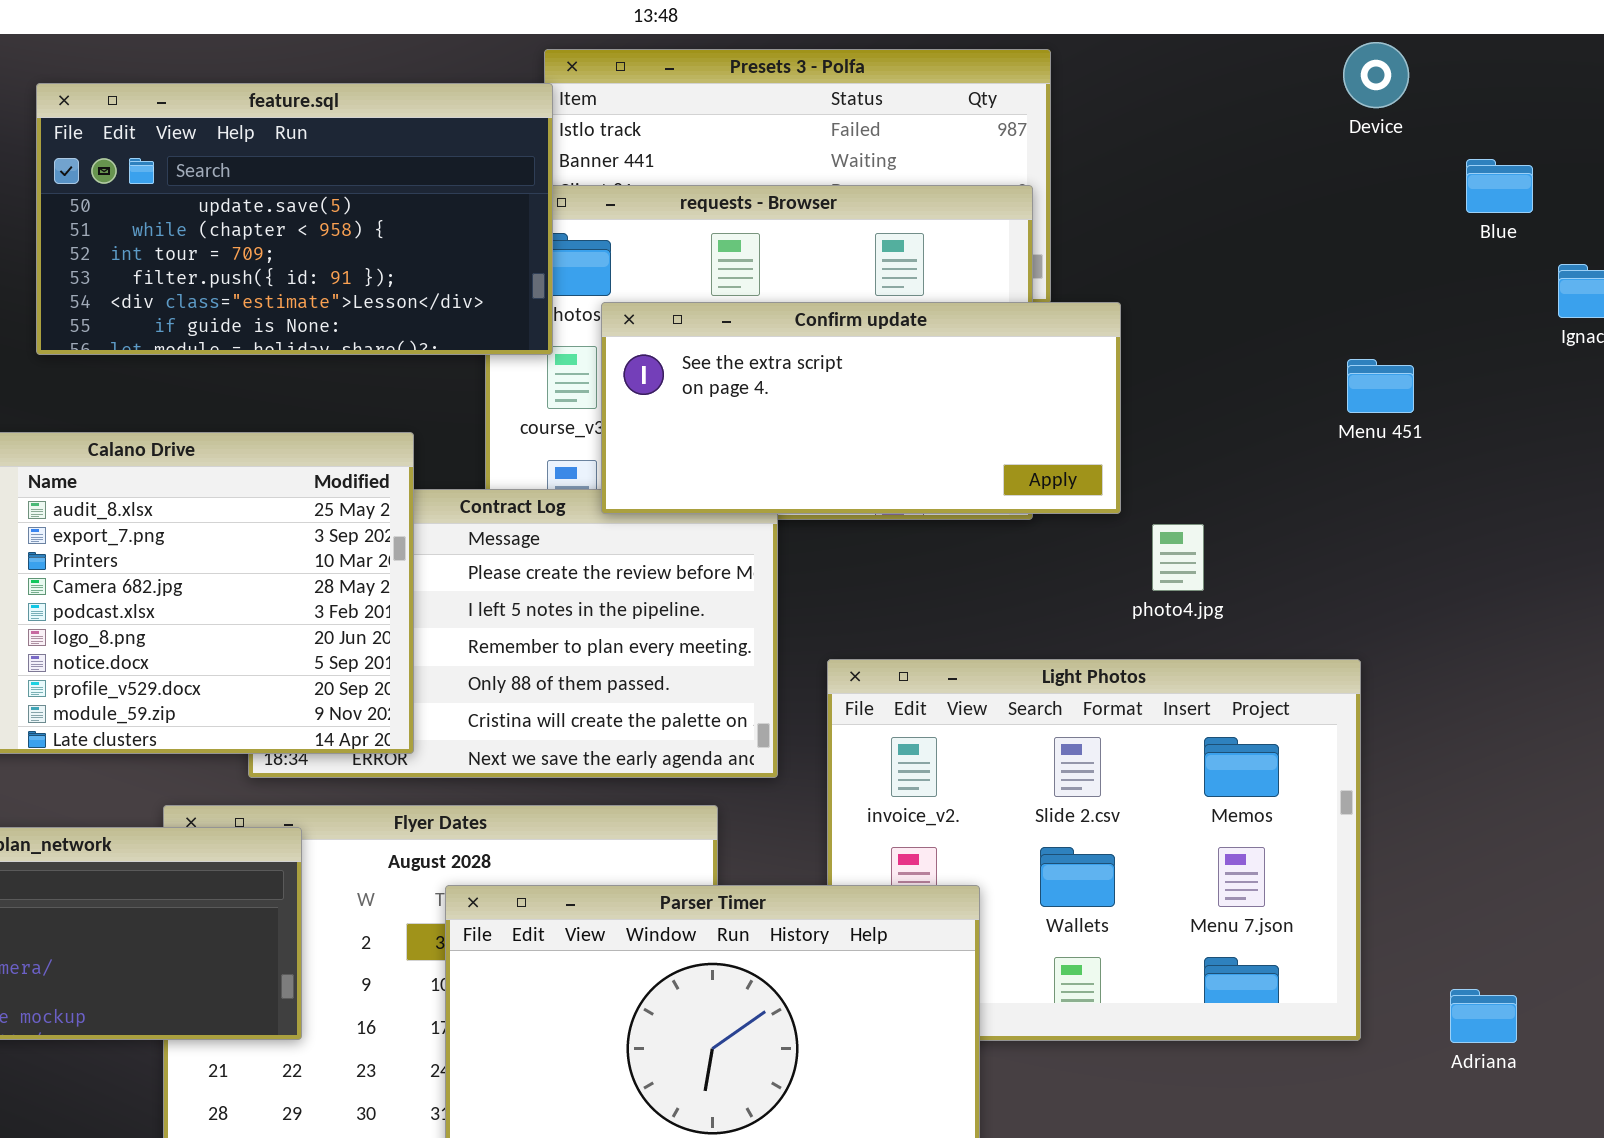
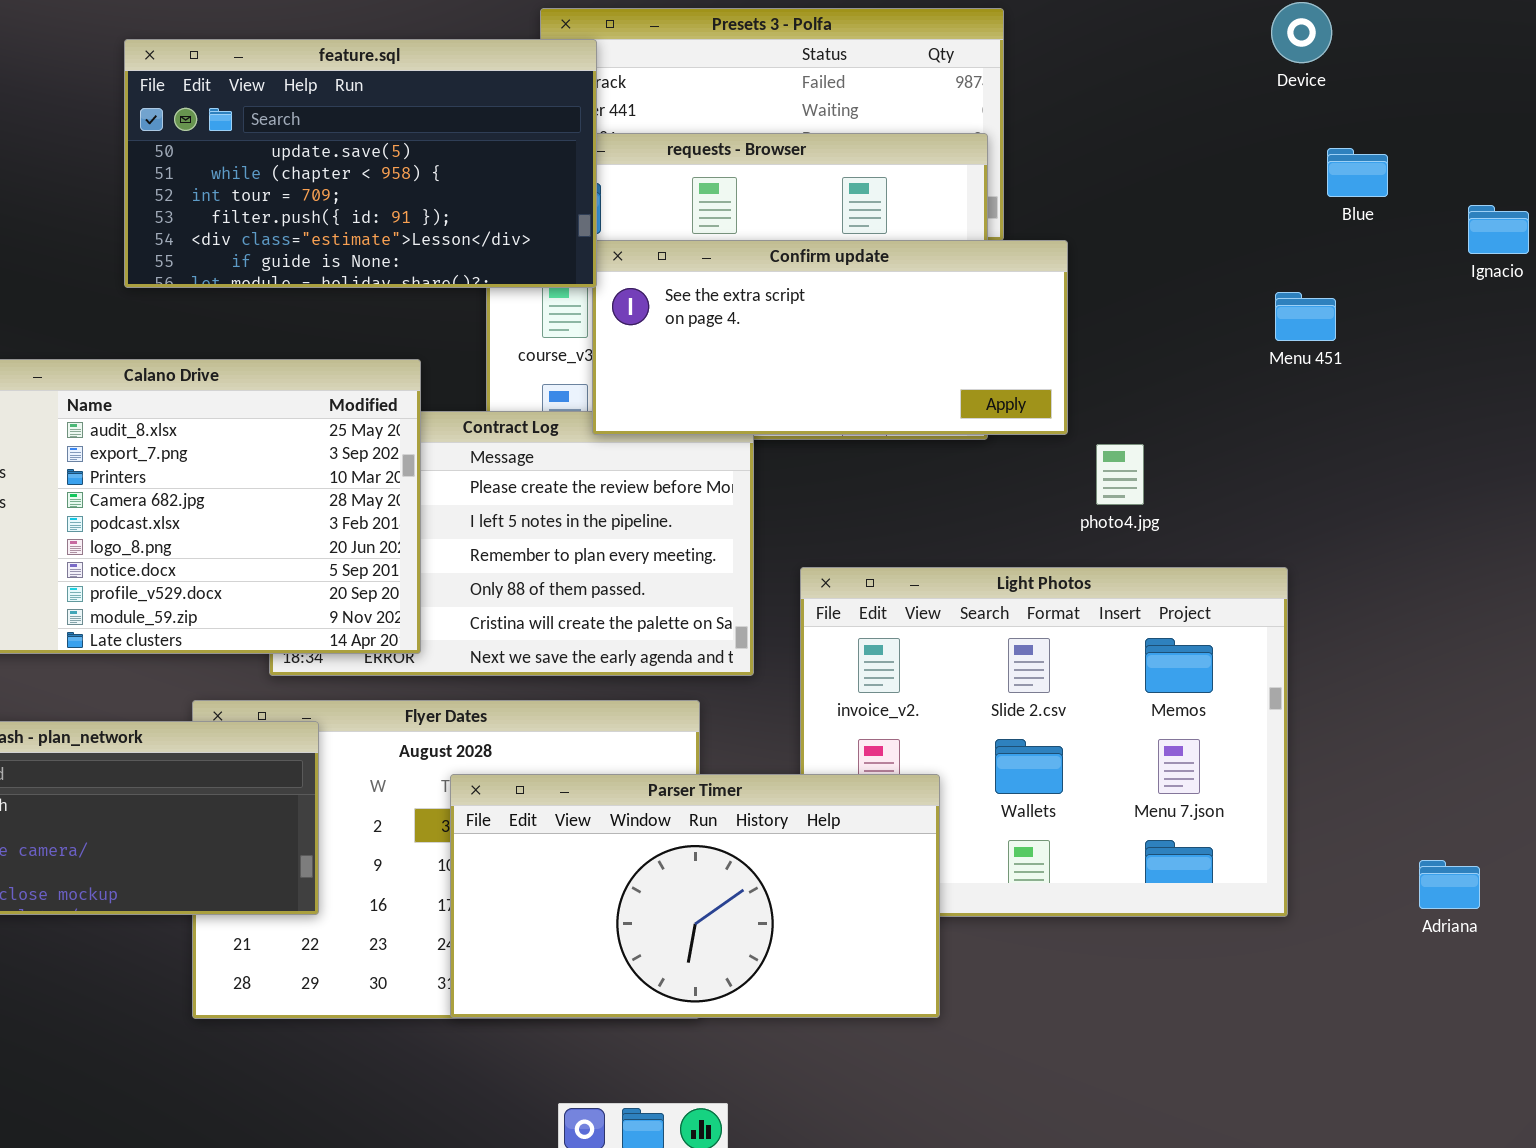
feature.sql: [36,83,553,355] -> [124,39,597,288], moved
Blue: [1466,159,1533,213] -> [1327,148,1388,197], moved
Adriana: [1450,989,1517,1043] -> [1419,860,1480,909], moved

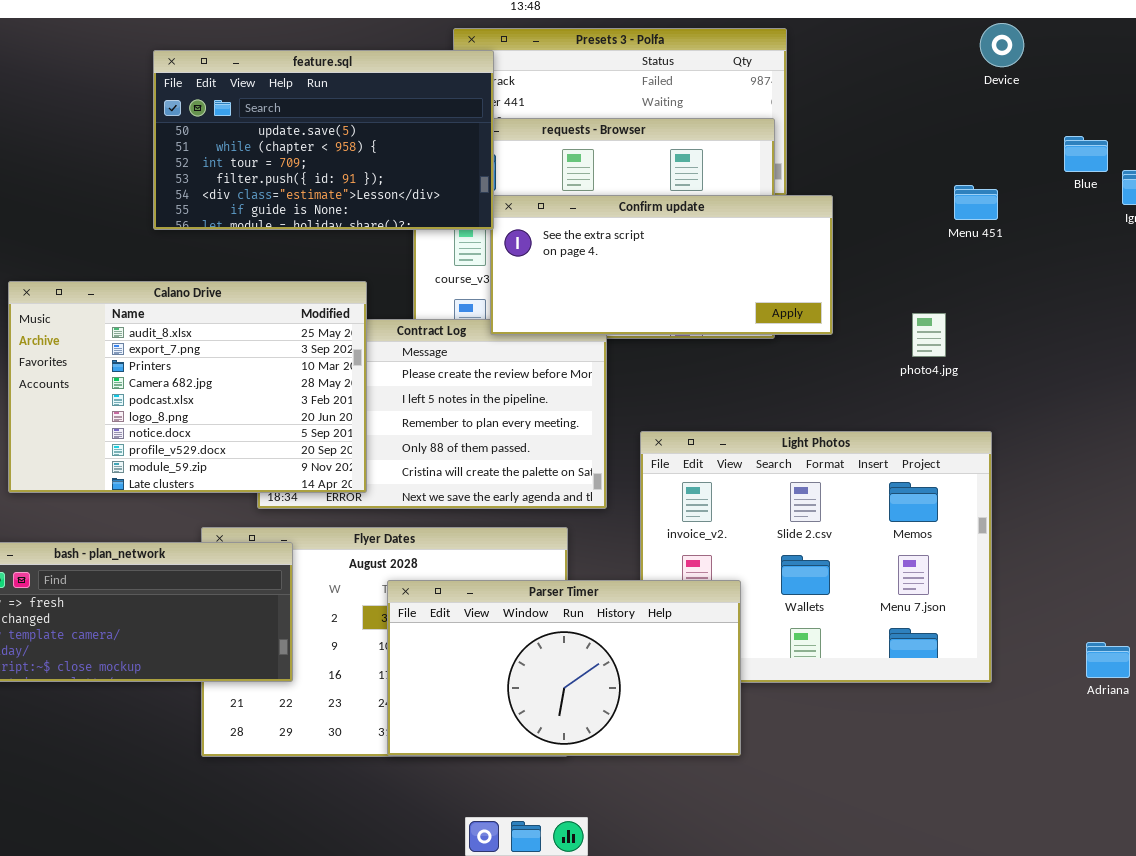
Blue: [1327,148,1388,197] -> [1064,136,1108,172], moved
Menu 451: [1275,292,1336,341] -> [954,185,998,220], moved
photo4.jpg: [1096,444,1144,505] -> [912,313,946,357], moved

